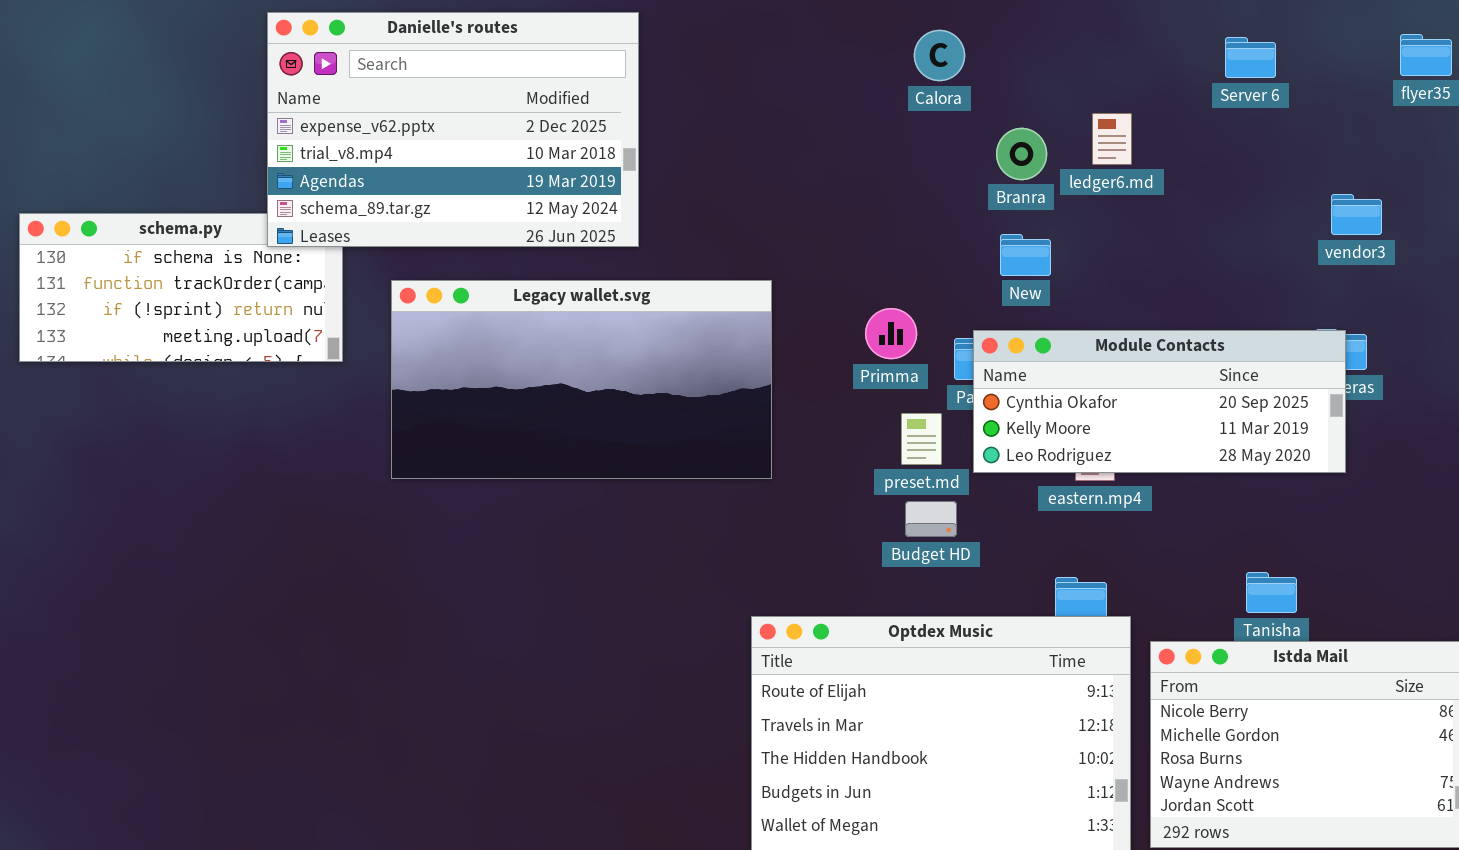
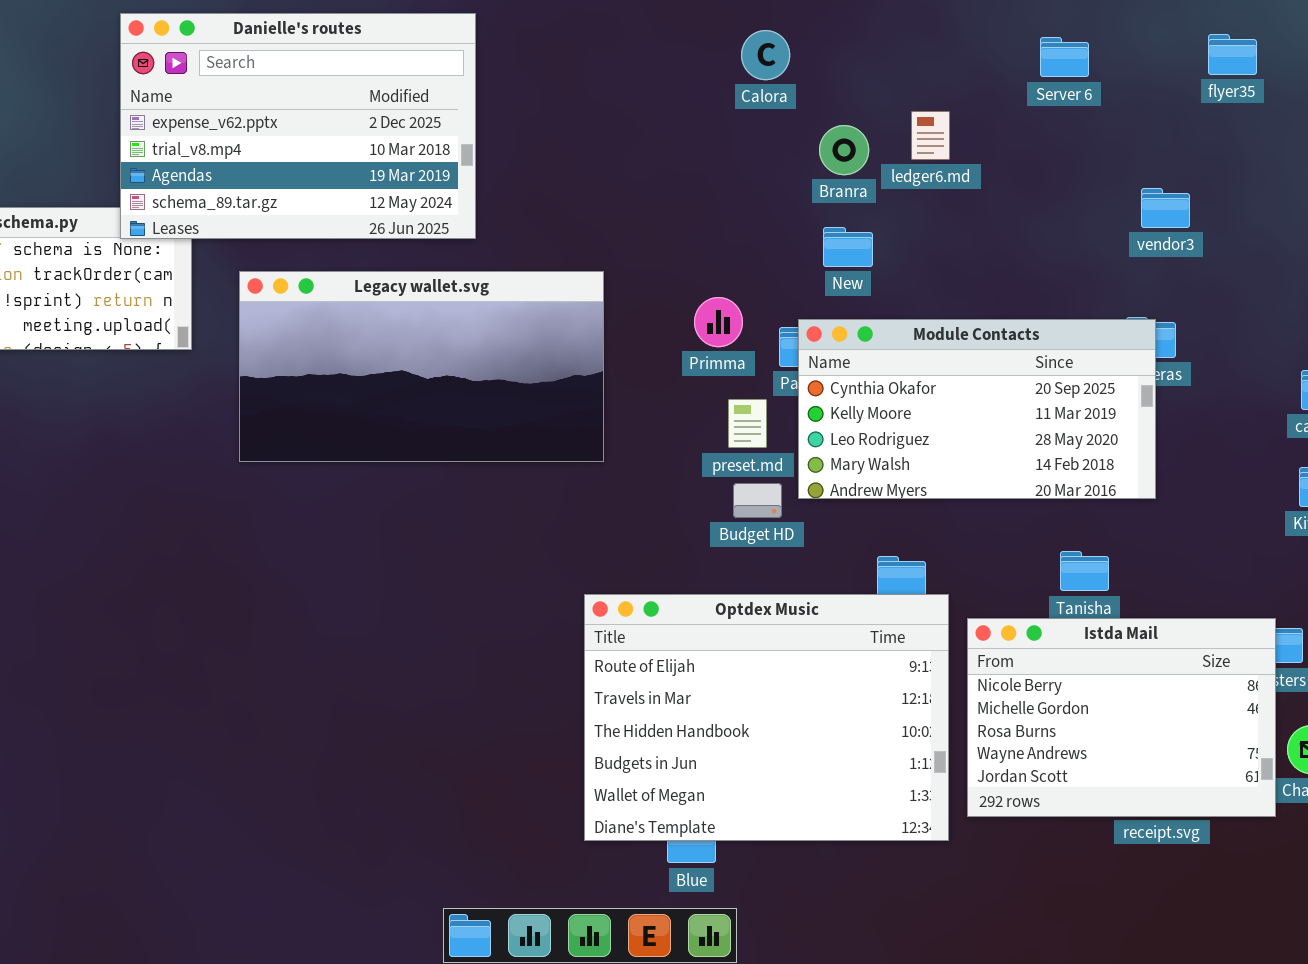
Module Contacts: [973,330,1346,473] -> [798,319,1156,499], resized

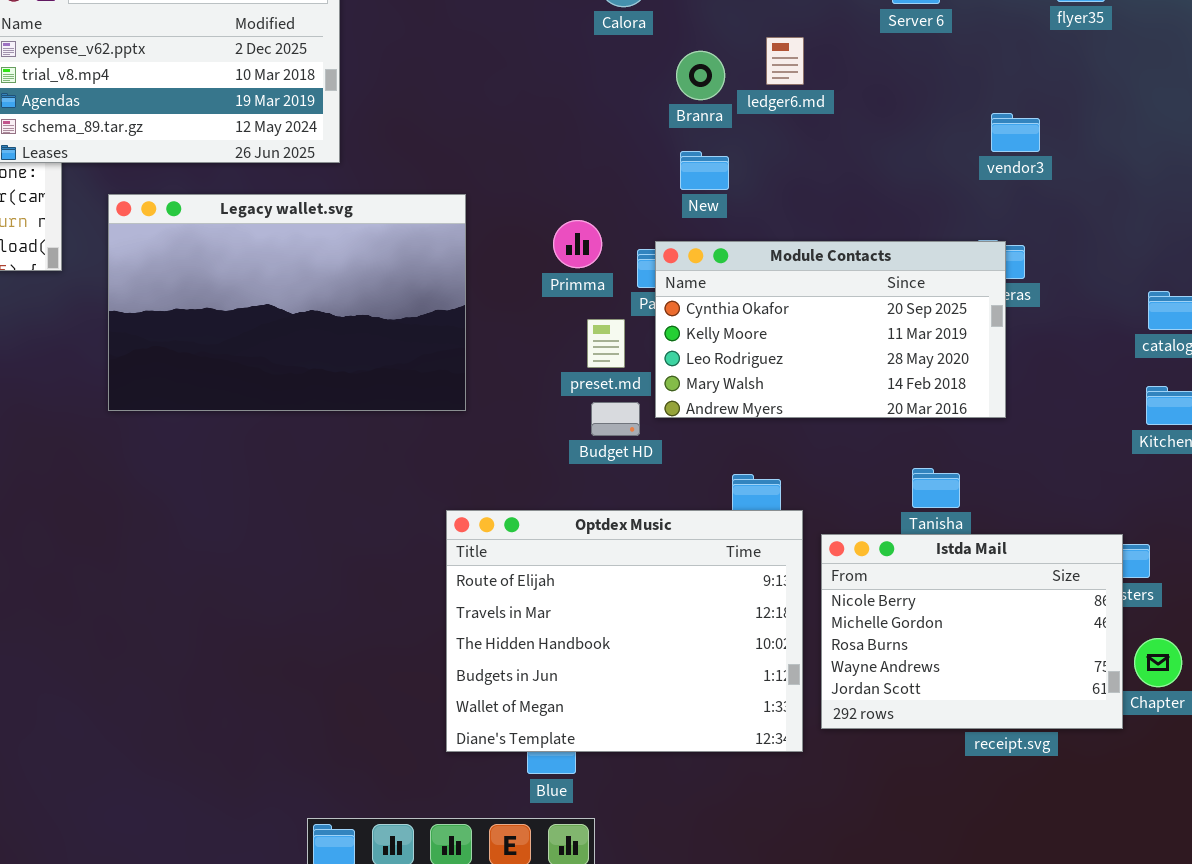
Legacy wallet.svg: [239,271,604,462] -> [108,194,466,411], resized

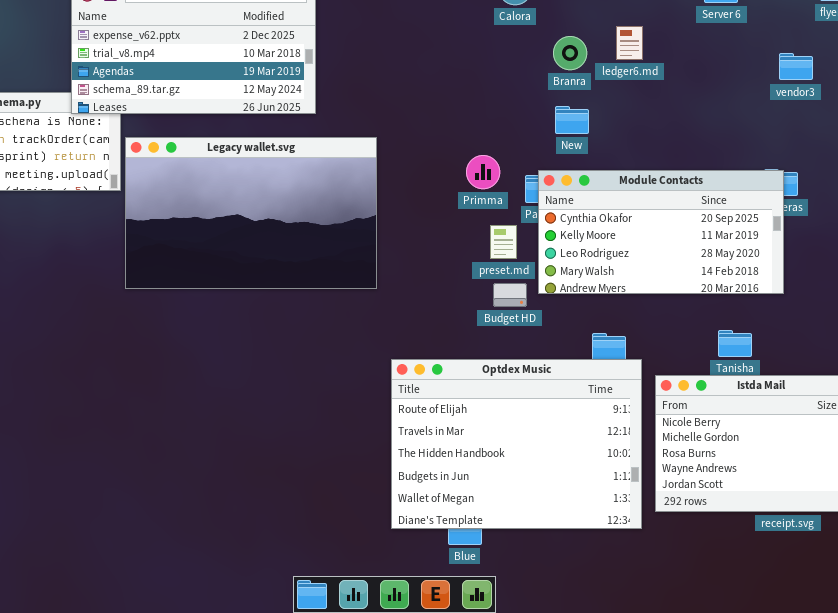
vendor3: [991,113,1040,152] -> [779,53,813,80], moved
Legacy wallet.svg: [108,194,466,411] -> [125,137,377,289], moved

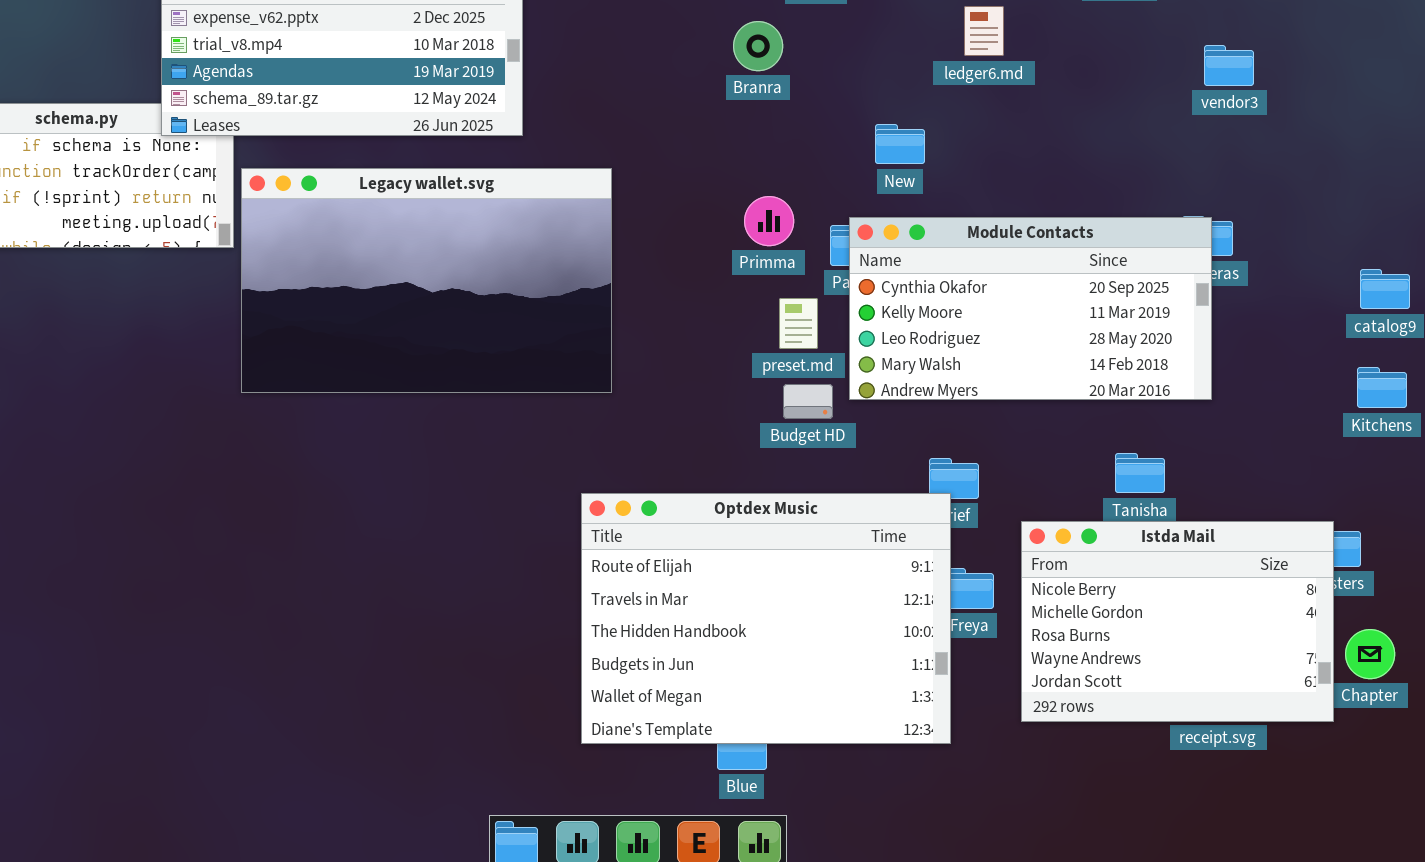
Branra: [553,36,587,70] -> [733,21,783,71], moved
Optdex Music: [391,359,642,529] -> [581,493,951,744], moved

